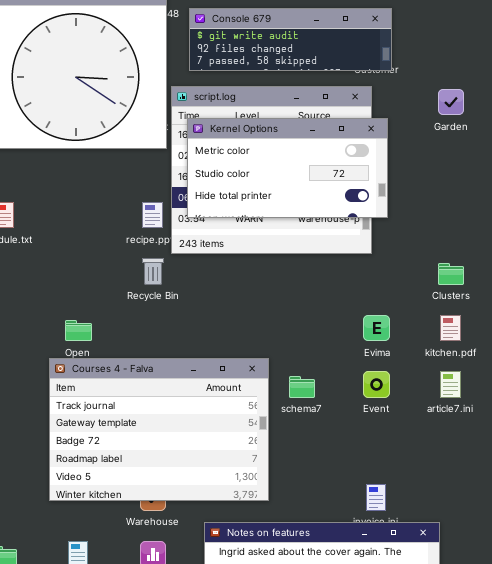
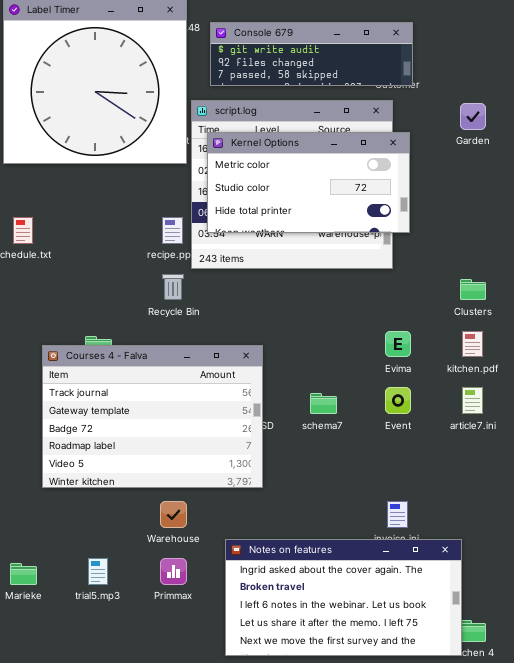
Courses 4 - Falva: [49,358,269,501] -> [42,345,263,488], moved

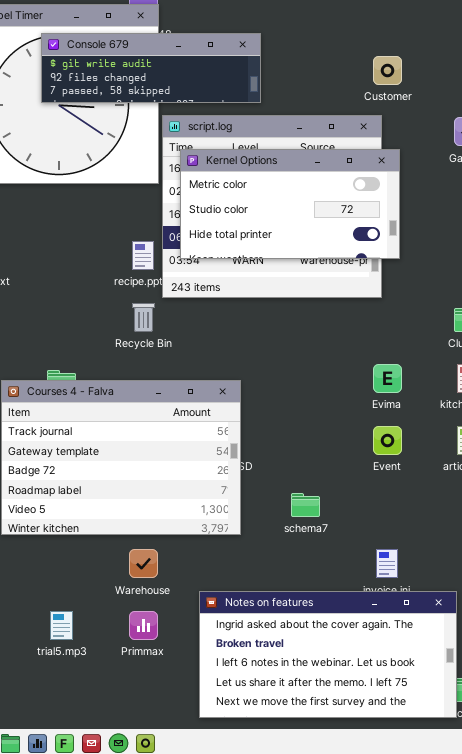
Console 679: [210,22,413,86] -> [41,33,261,103], moved
schema7: [310,393,337,414] -> [291,493,320,517], moved

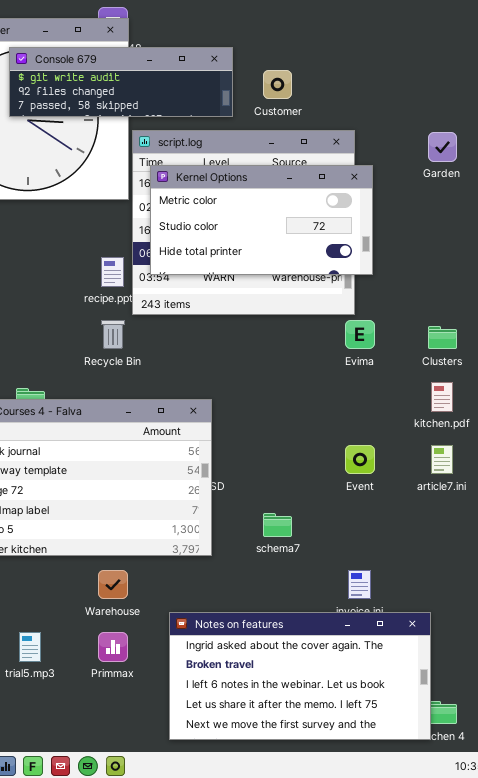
Customer: [373,56,402,85] -> [263,70,292,99], moved
Evima: [373,364,402,393] -> [345,320,375,349], moved

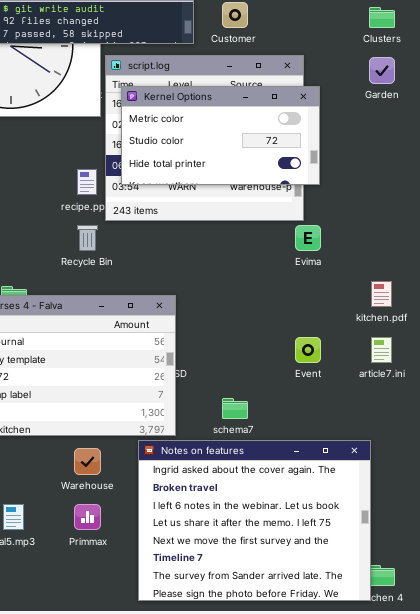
Clusters: [428,326,457,349] -> [369,7,395,28], moved
Notes on features: [169,612,431,740] -> [138,440,371,601], resized

